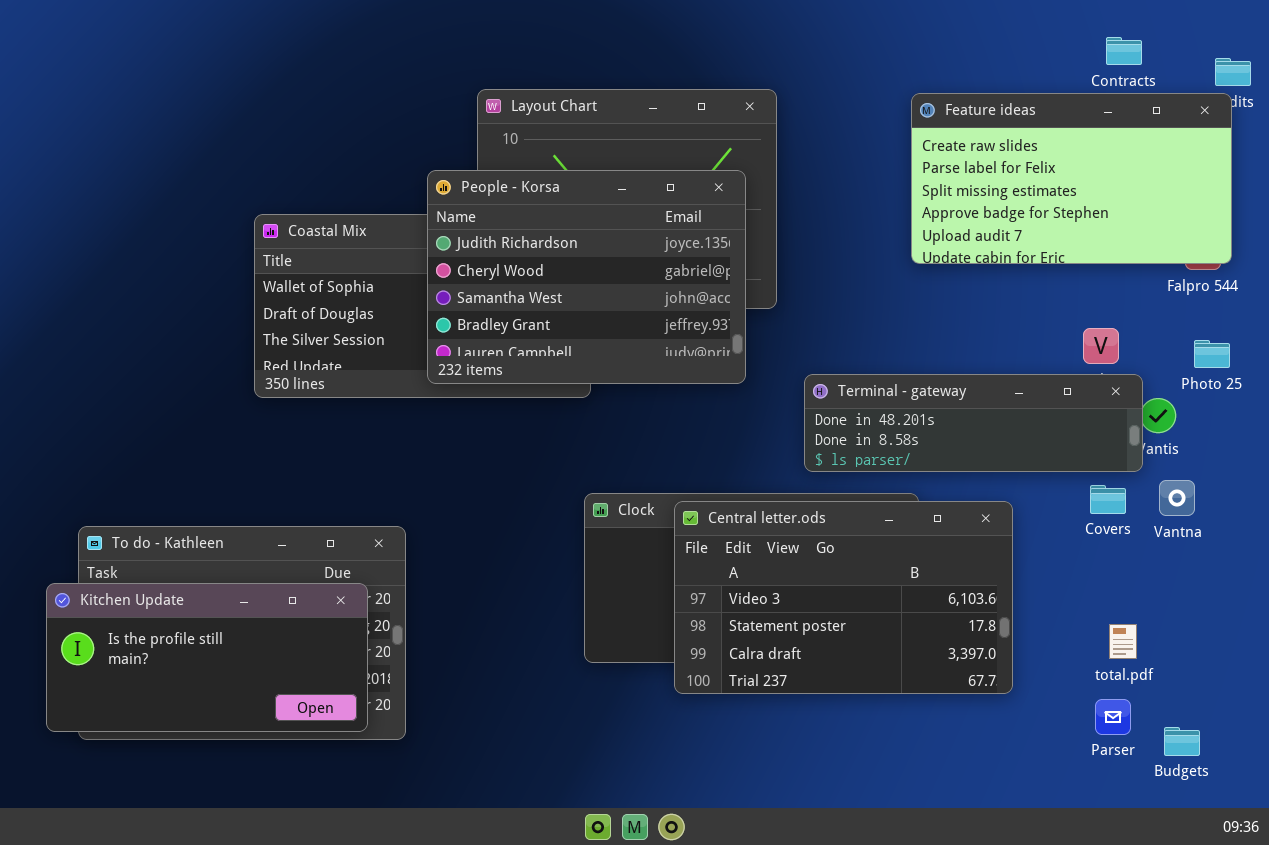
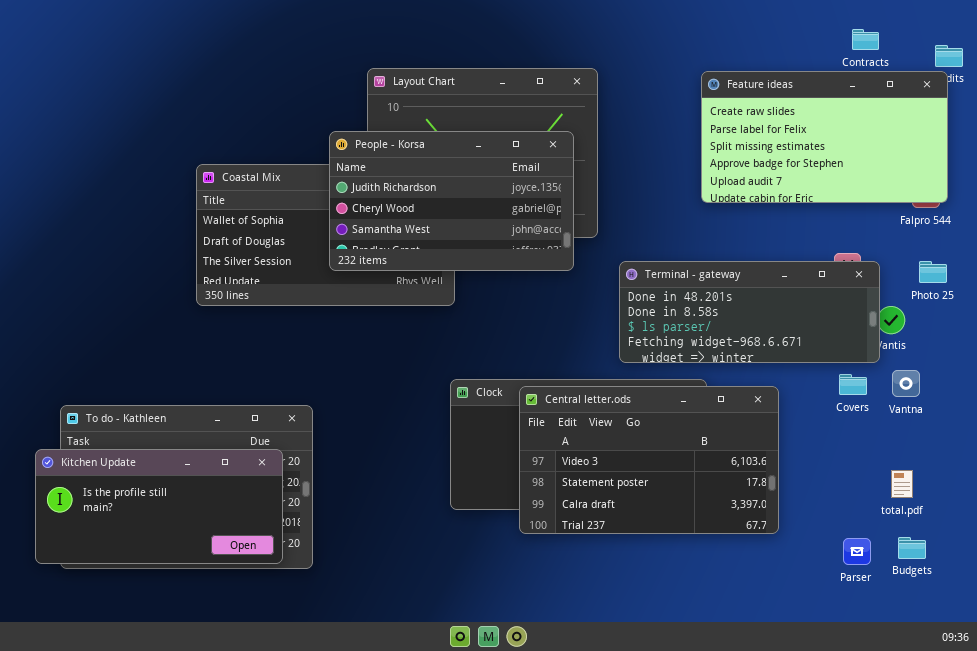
People - Korsa: [427,170,746,384] -> [329,131,574,271], resized
Terminal - gateway: [804,374,1143,472] -> [619,261,880,363], resized
total.pdf: [1109,624,1137,659] -> [891,470,913,498], moved
Budgets: [1164,727,1200,756] -> [898,537,926,559], moved

